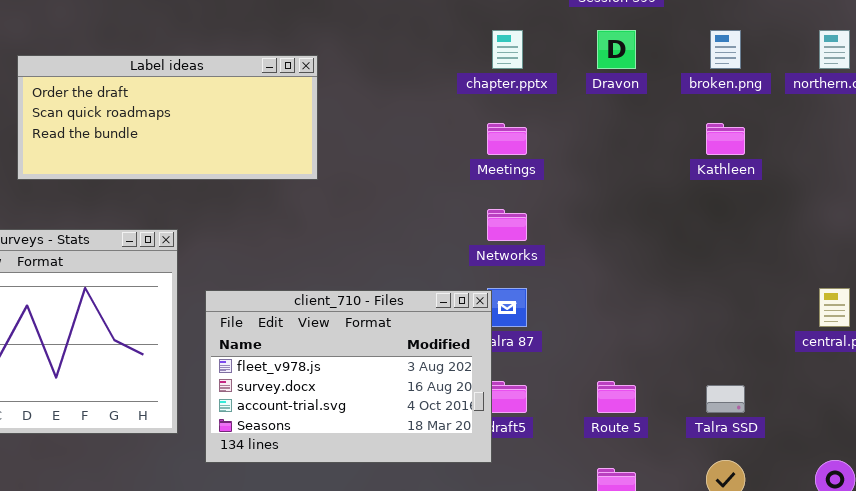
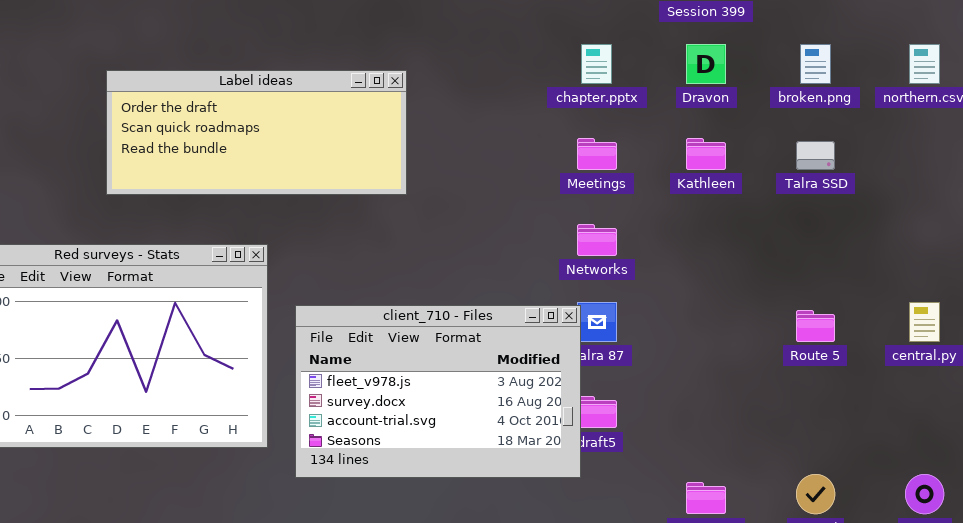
Kathleen: [706,123,745,155] -> [686,138,726,170], moved
Route 5: [597,381,636,413] -> [796,310,835,342], moved
Talra SSD: [706,385,745,413] -> [796,141,835,170], moved

